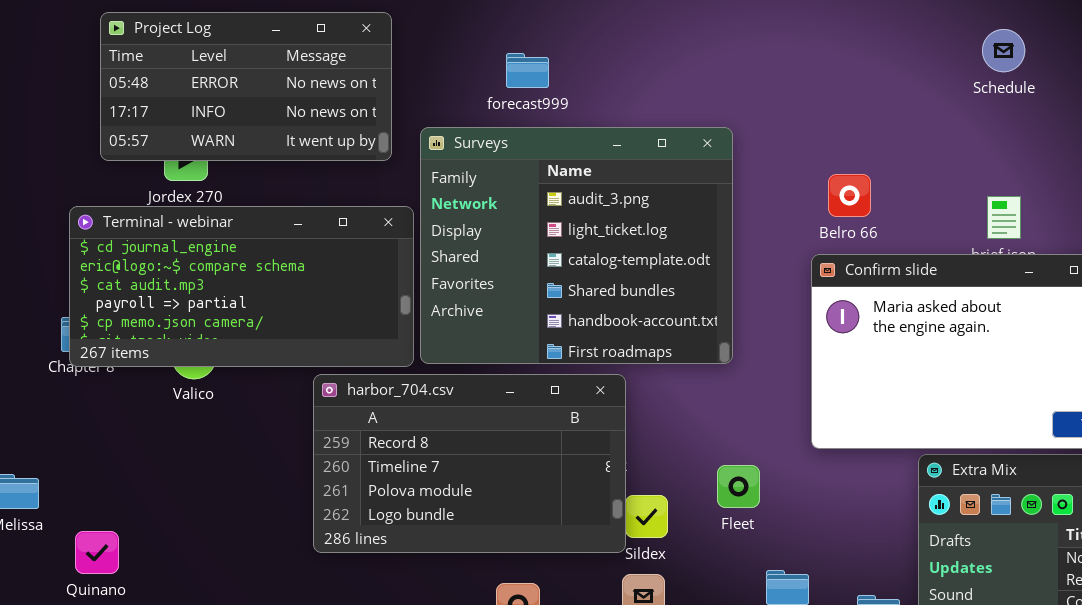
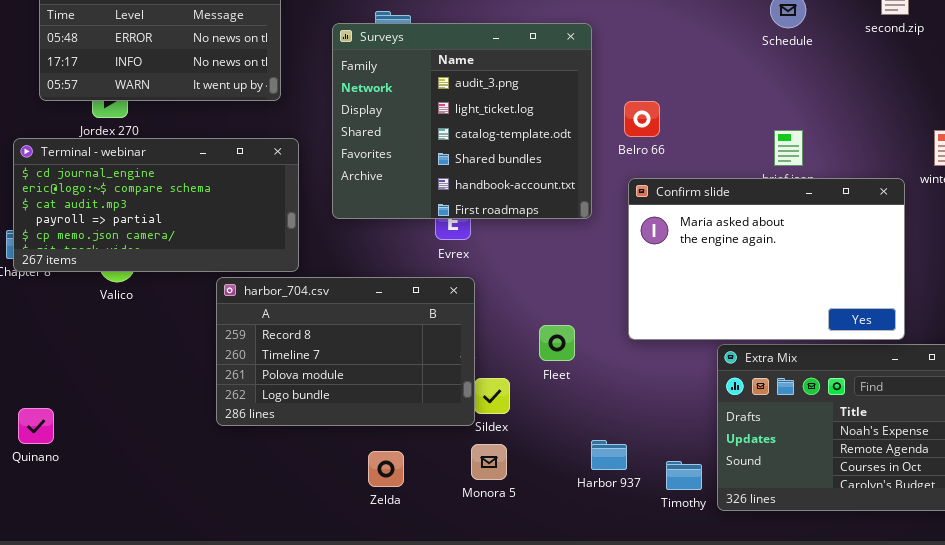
Surveys: [420,127,733,364] -> [332,23,592,219], moved
Belro 66: [828,174,871,217] -> [624,101,660,137], moved
Fleet: [717,465,760,508] -> [539,325,575,361], moved

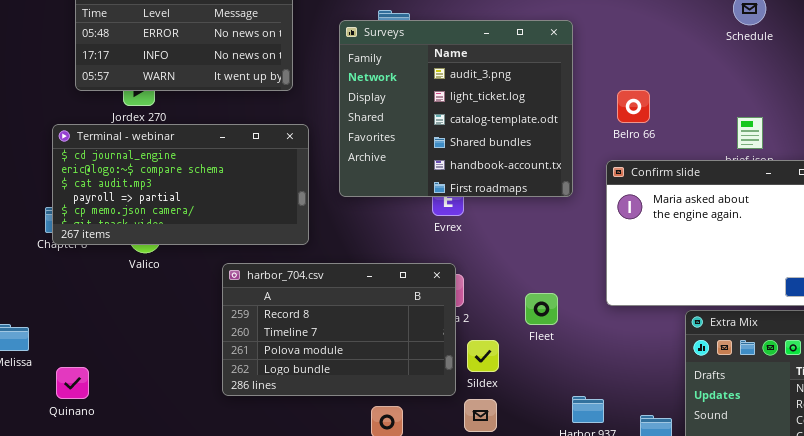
Belro 66: [624,101,660,137] -> [617,90,650,123], moved
harbor_704.csv: [216,277,475,426] -> [222,263,456,396], moved

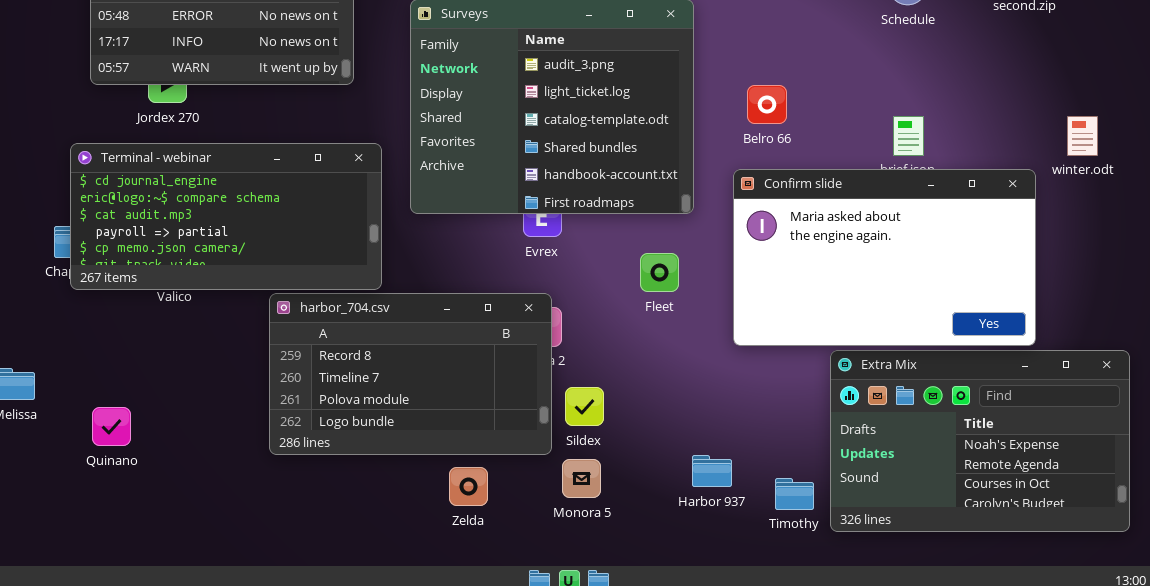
Terminal - webinar: [52,124,309,245] -> [70,143,382,290], moved
Fleet: [525,293,558,325] -> [640,253,679,292], moved
Quinano: [56,367,89,399] -> [92,407,131,446], moved

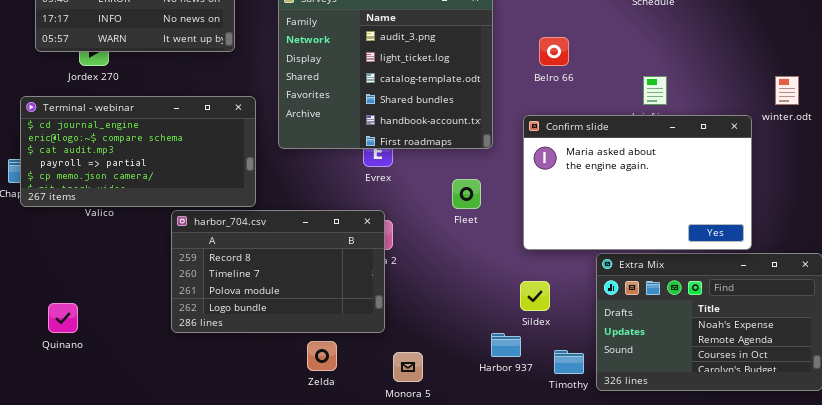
Belro 66: [747,85,787,124] -> [539,37,569,66], moved
Sildex: [565,387,604,426] -> [520,281,550,311], moved
Quinano: [92,407,131,446] -> [48,303,78,333], moved
Monora 5: [562,459,601,498] -> [393,352,423,382], moved

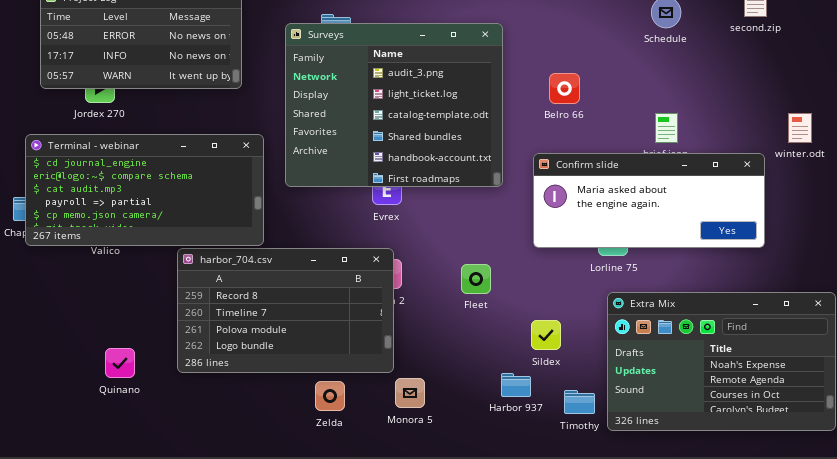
Confirm slide: [523,115,752,250] -> [533,153,765,248], resized
Fleet: [452,179,481,209] -> [461,264,491,294], moved
Quinano: [48,303,78,333] -> [105,348,135,378], moved
Monora 5: [393,352,423,382] -> [395,378,425,408], moved

